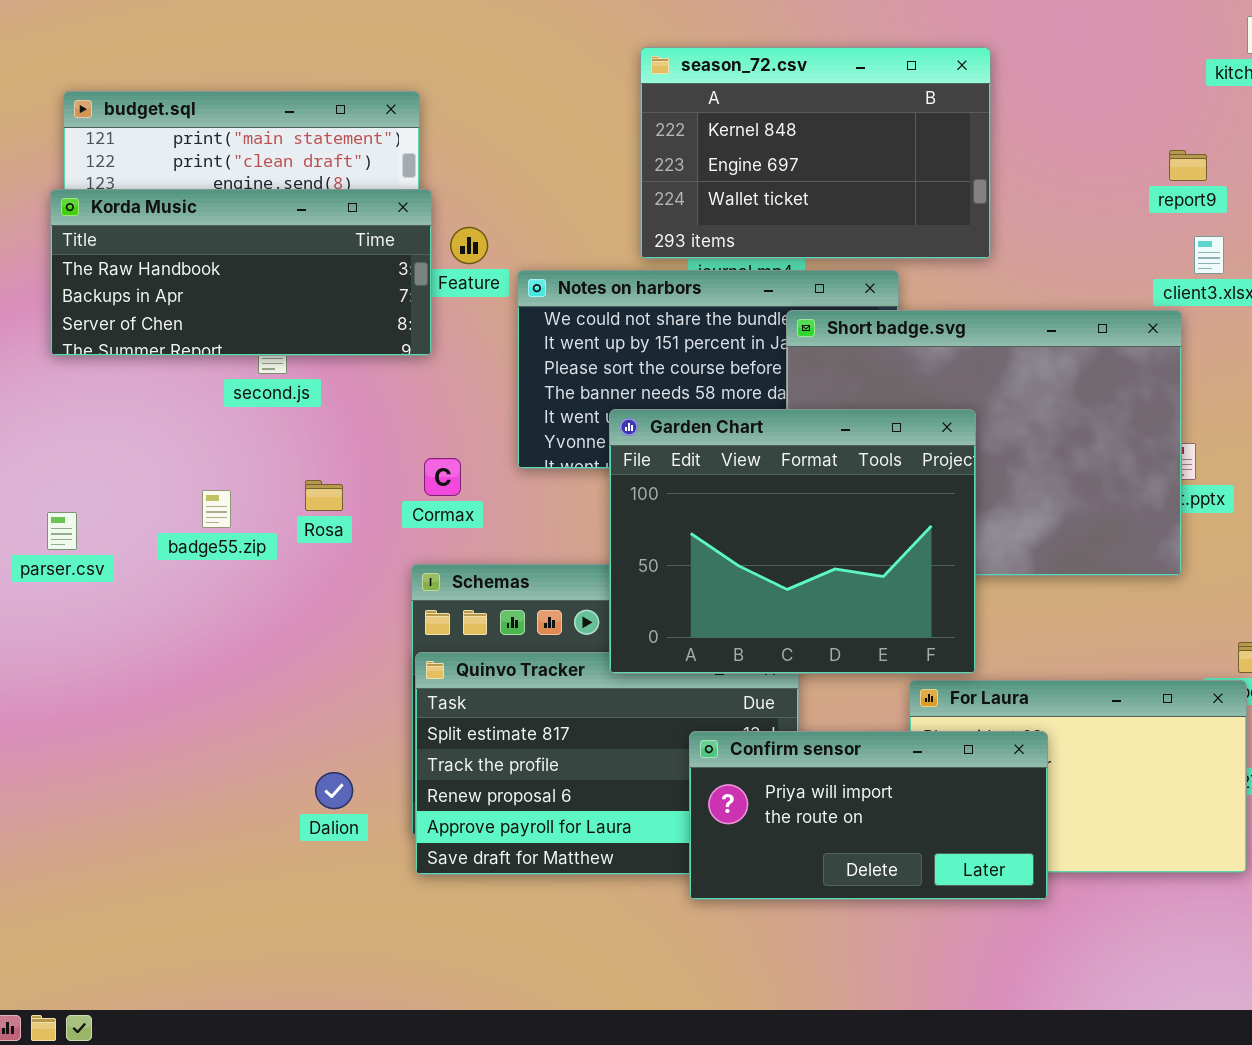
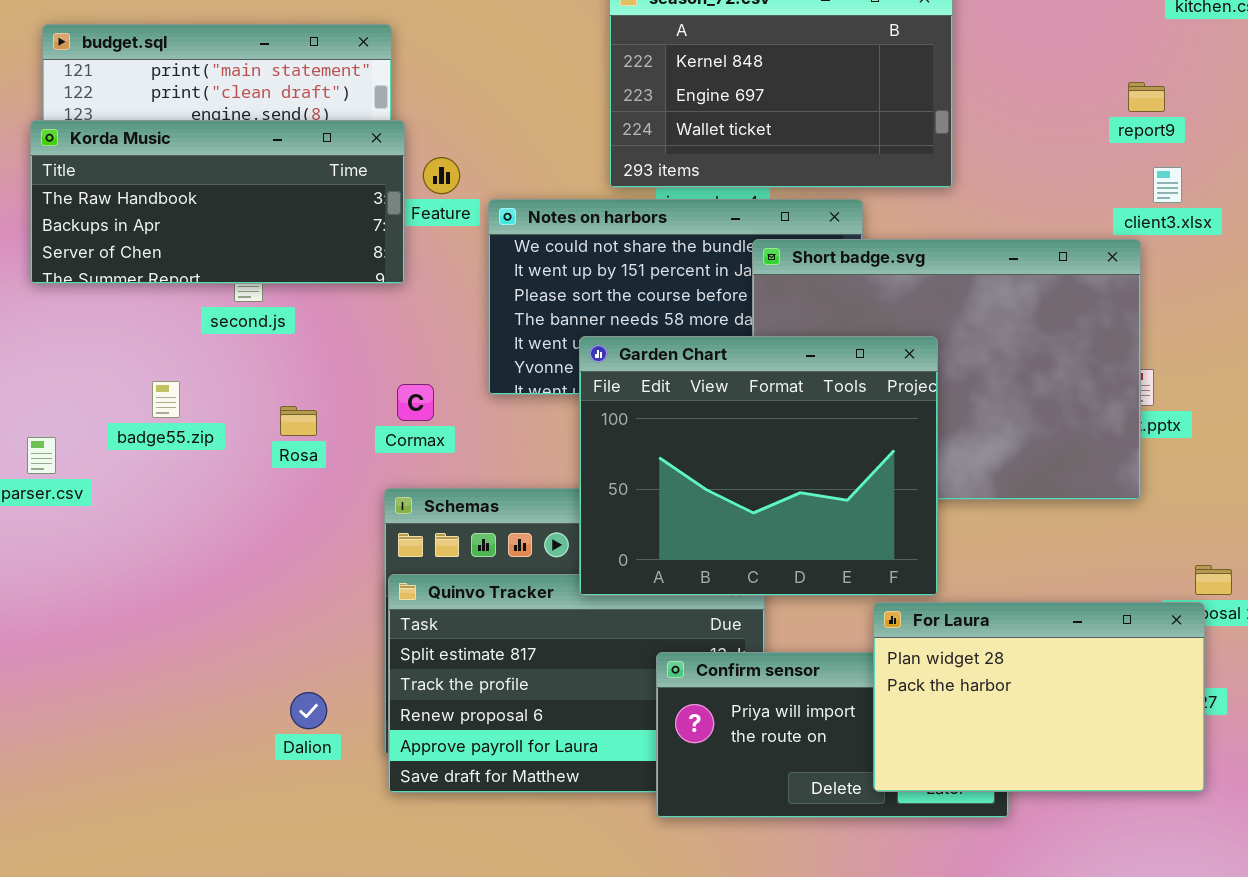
badge55.zip: [202,490,231,528] -> [152,381,180,418], moved
For Laura: [909,680,1247,873] -> [873,602,1205,792], raised

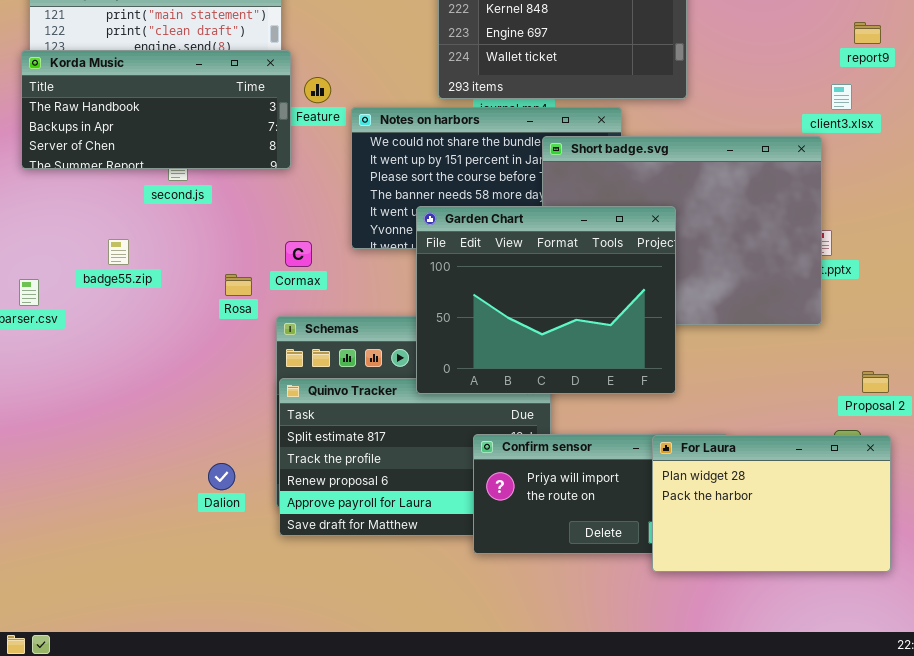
report9: [1128,82,1165,112] -> [854,22,881,44], moved
Rosa: [280,406,317,436] -> [225,274,252,296], moved
For Laura: [873,602,1205,792] -> [652,435,891,572], moved

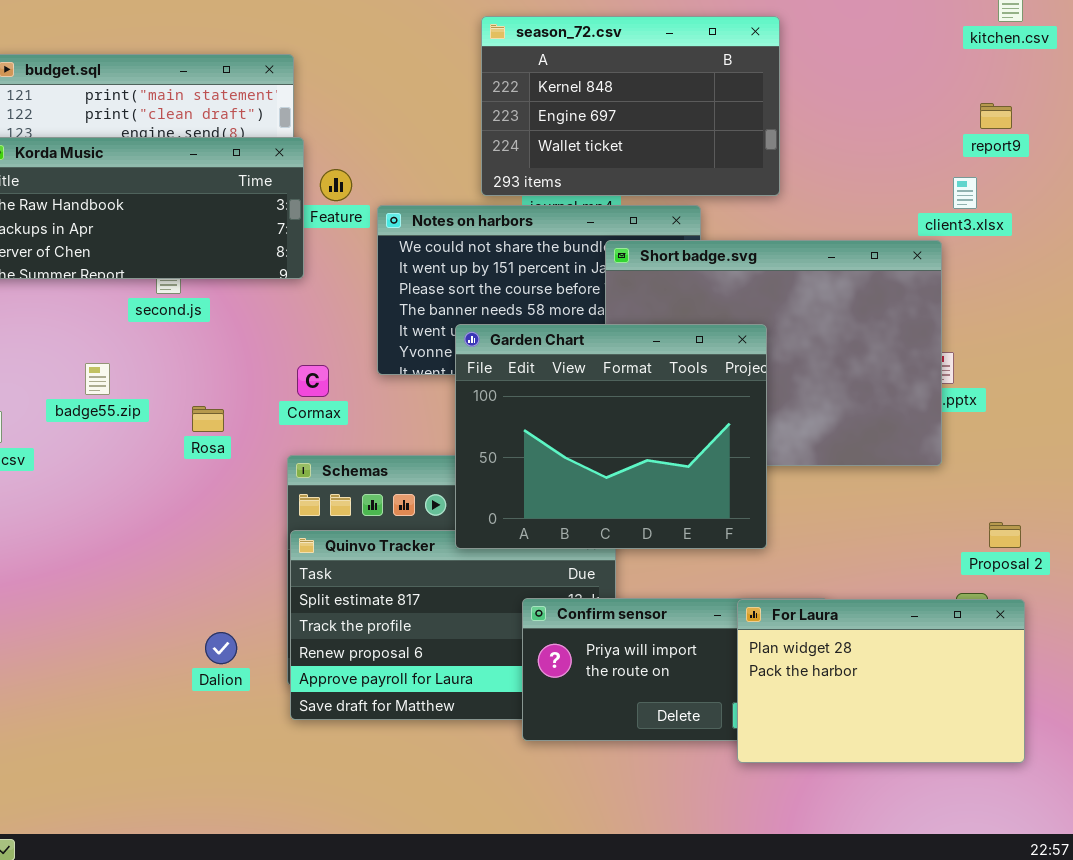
Rosa: [225,274,252,296] -> [192,406,224,432], moved

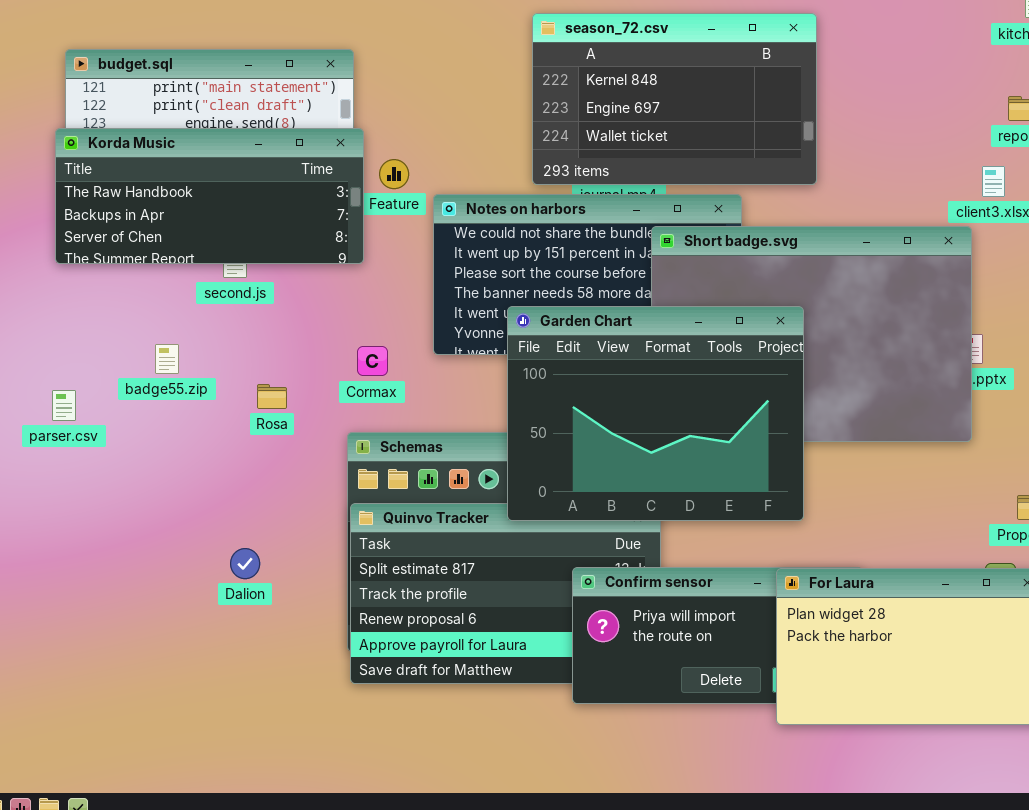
Dalion: [205,632,237,664] -> [230,548,260,579], moved

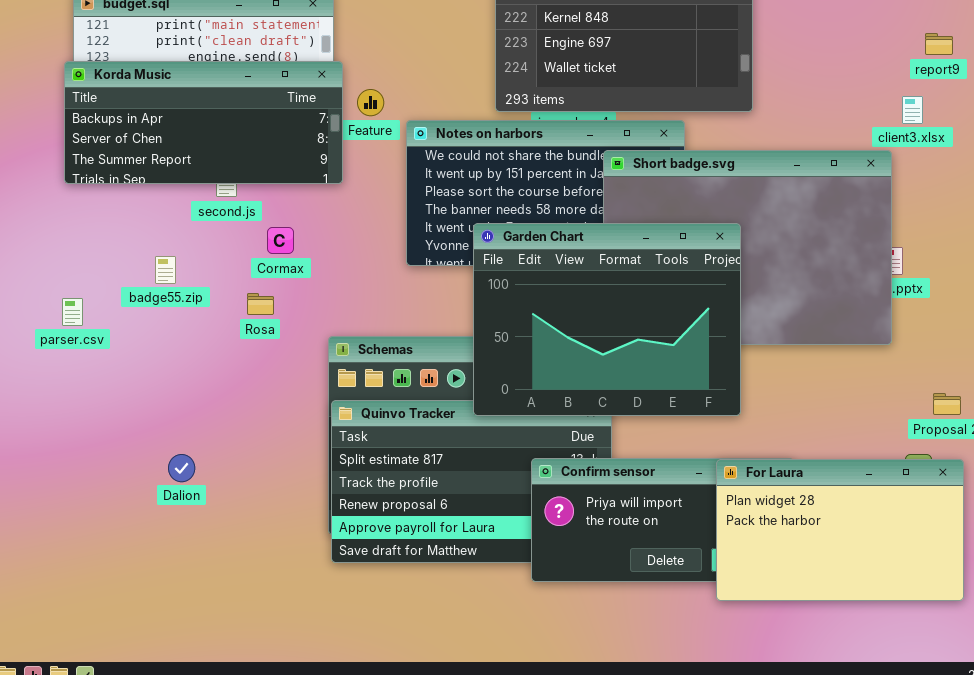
Korda Music: [55,128,364,264] -> [64,61,343,184], scrolled down 1 row
Cormax: [357,346,388,376] -> [267,227,294,254], moved
Dalion: [230,548,260,579] -> [168,454,195,482], moved

